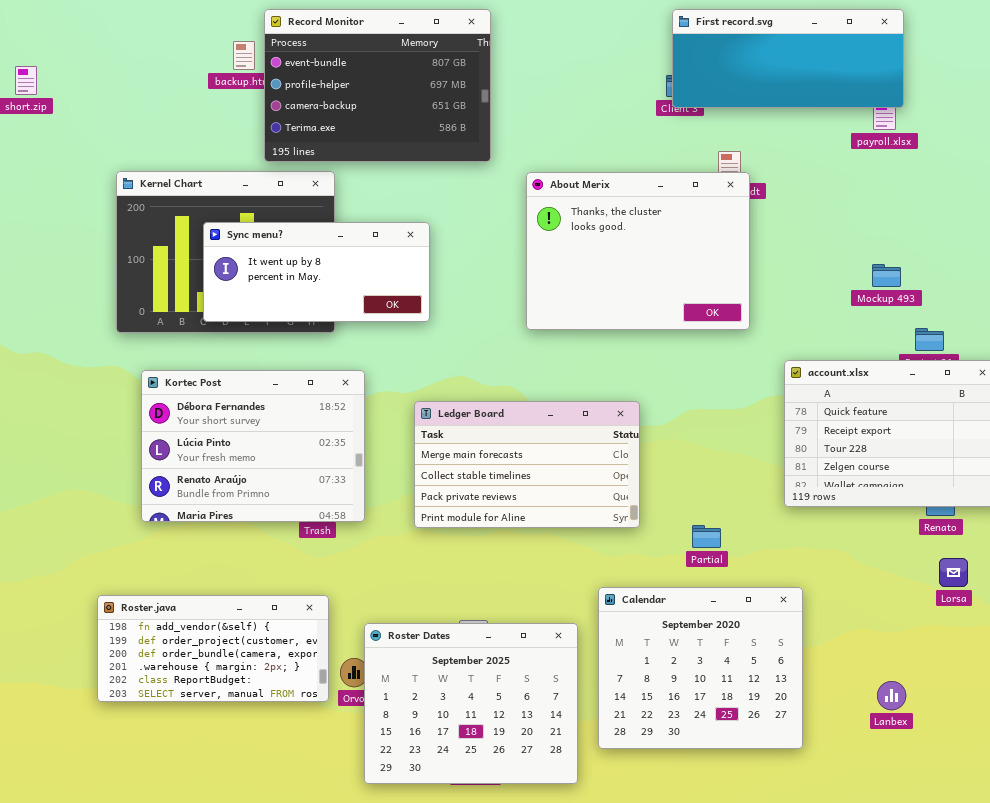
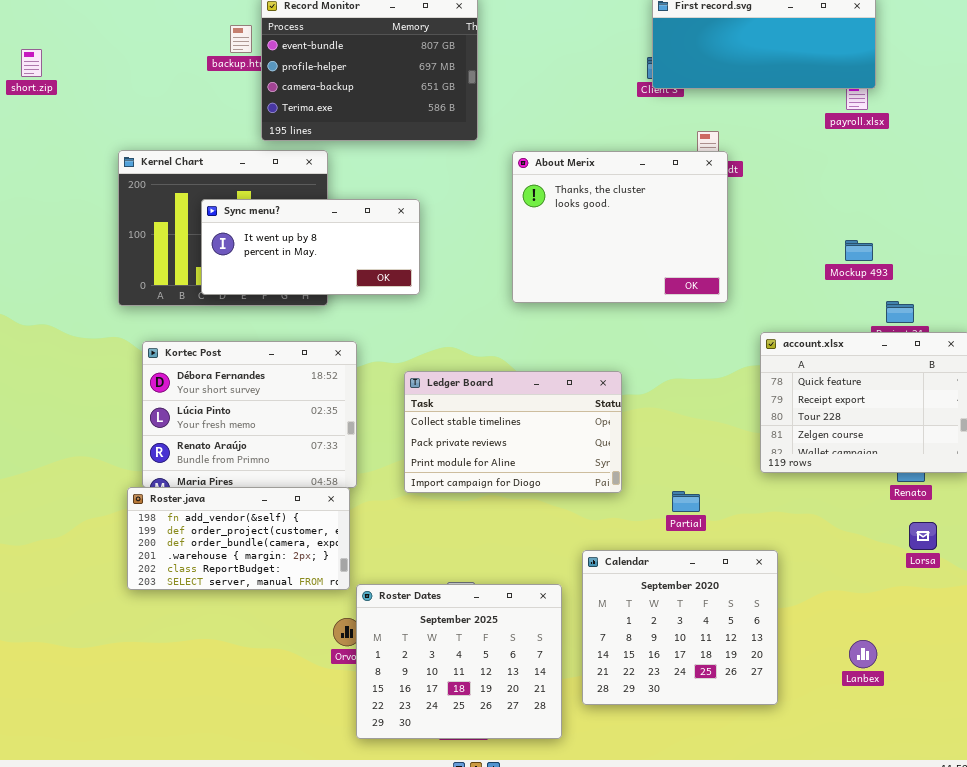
Ledger Board: [414,401,640,528] -> [404,371,622,493], scrolled down 1 row
Roster.java: [97,595,329,702] -> [127,487,350,590], moved

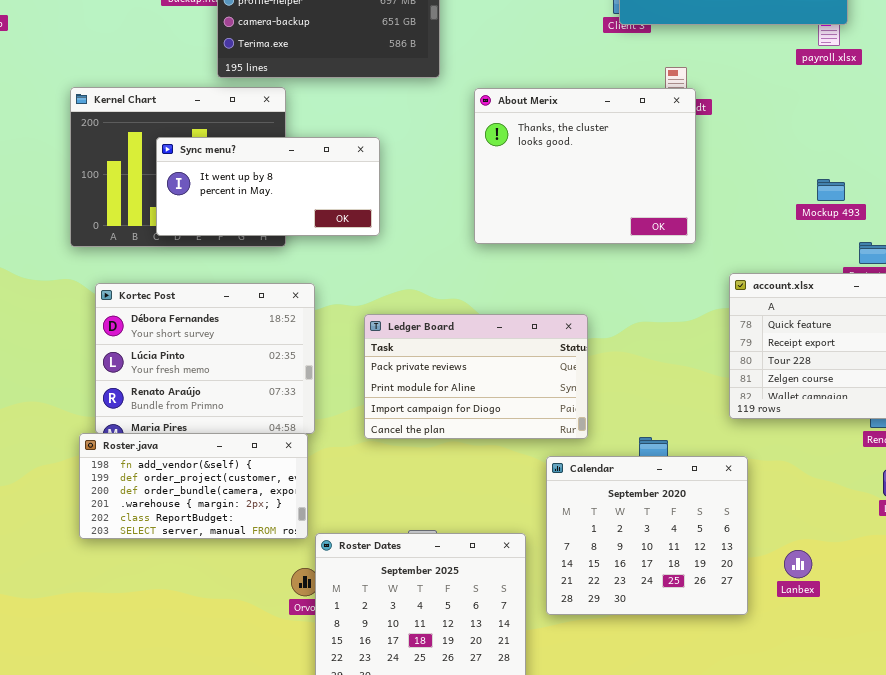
Ledger Board: [404,371,622,493] -> [364,314,588,439], scrolled down 1 row
Calendar: [582,550,778,705] -> [546,456,748,615], moved
Lanbex: [849,640,877,668] -> [784,550,812,578], moved

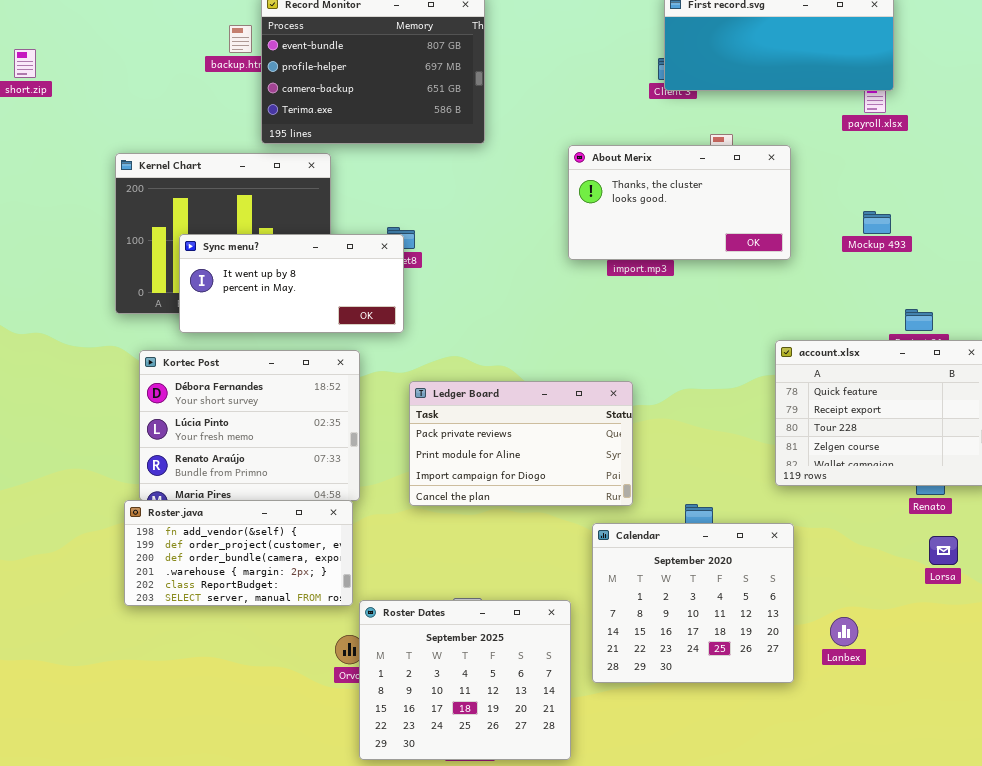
About Merix: [474,88,696,244] -> [568,145,791,260], moved, resized
Sync menu?: [156,137,380,236] -> [179,234,404,333], moved
Mockup 493: [817,179,845,201] -> [863,211,891,234], moved

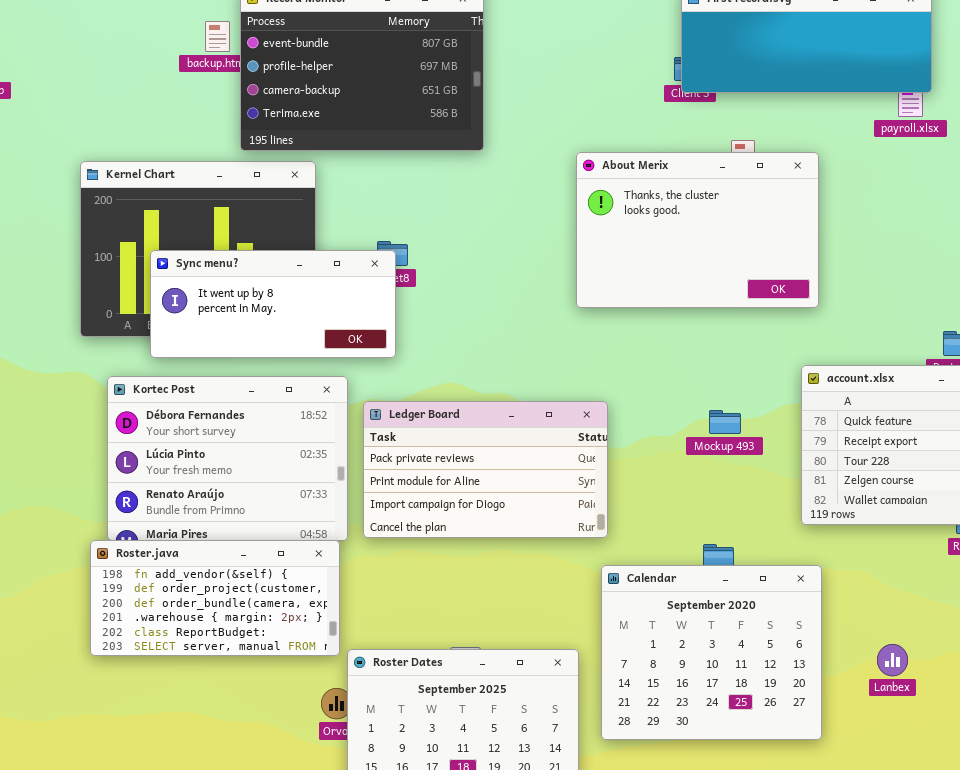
About Merix: [568,145,791,260] -> [576,152,819,308], resized
Mockup 493: [863,211,891,234] -> [709,410,741,434], moved
Ledger Board: [409,381,633,506] -> [363,401,608,538], moved
Lanbex: [830,617,858,646] -> [877,644,908,676], moved

